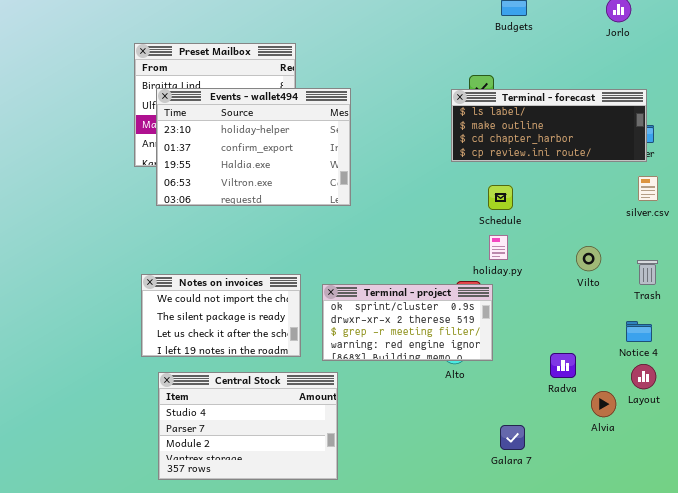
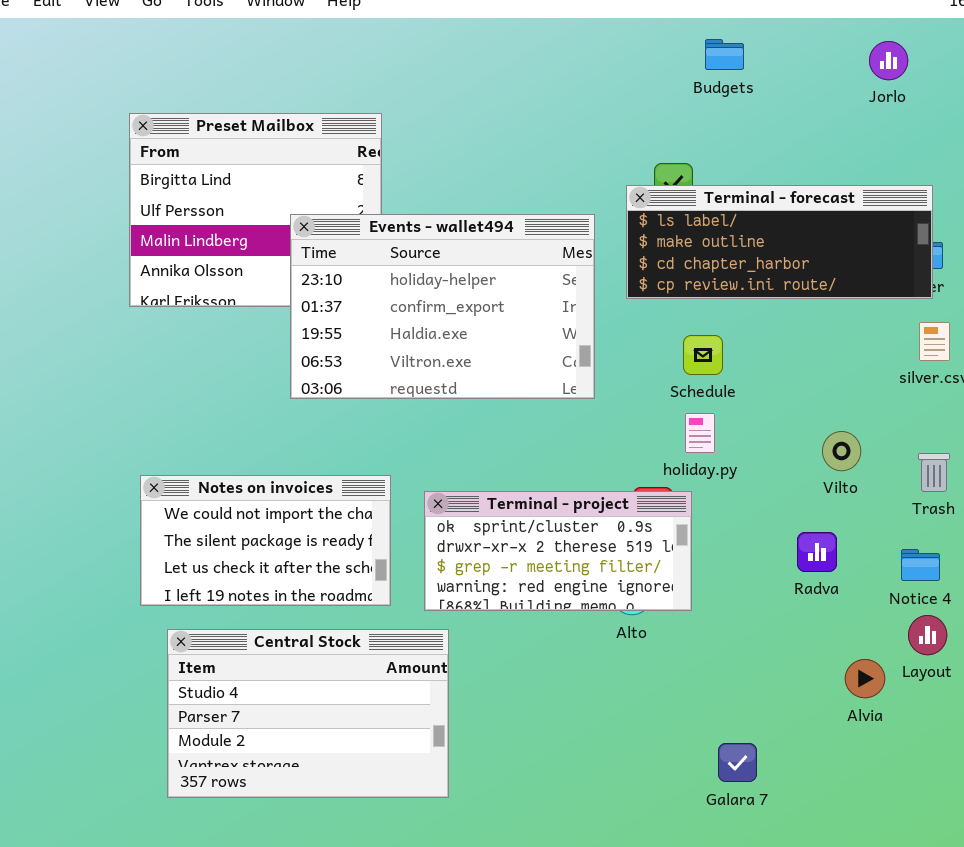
Events - wallet494: [156,88,351,206] -> [290,214,595,399], moved
Radva: [550,353,576,378] -> [797,532,837,572], moved
Galara 7: [500,425,525,450] -> [718,743,757,782], moved

